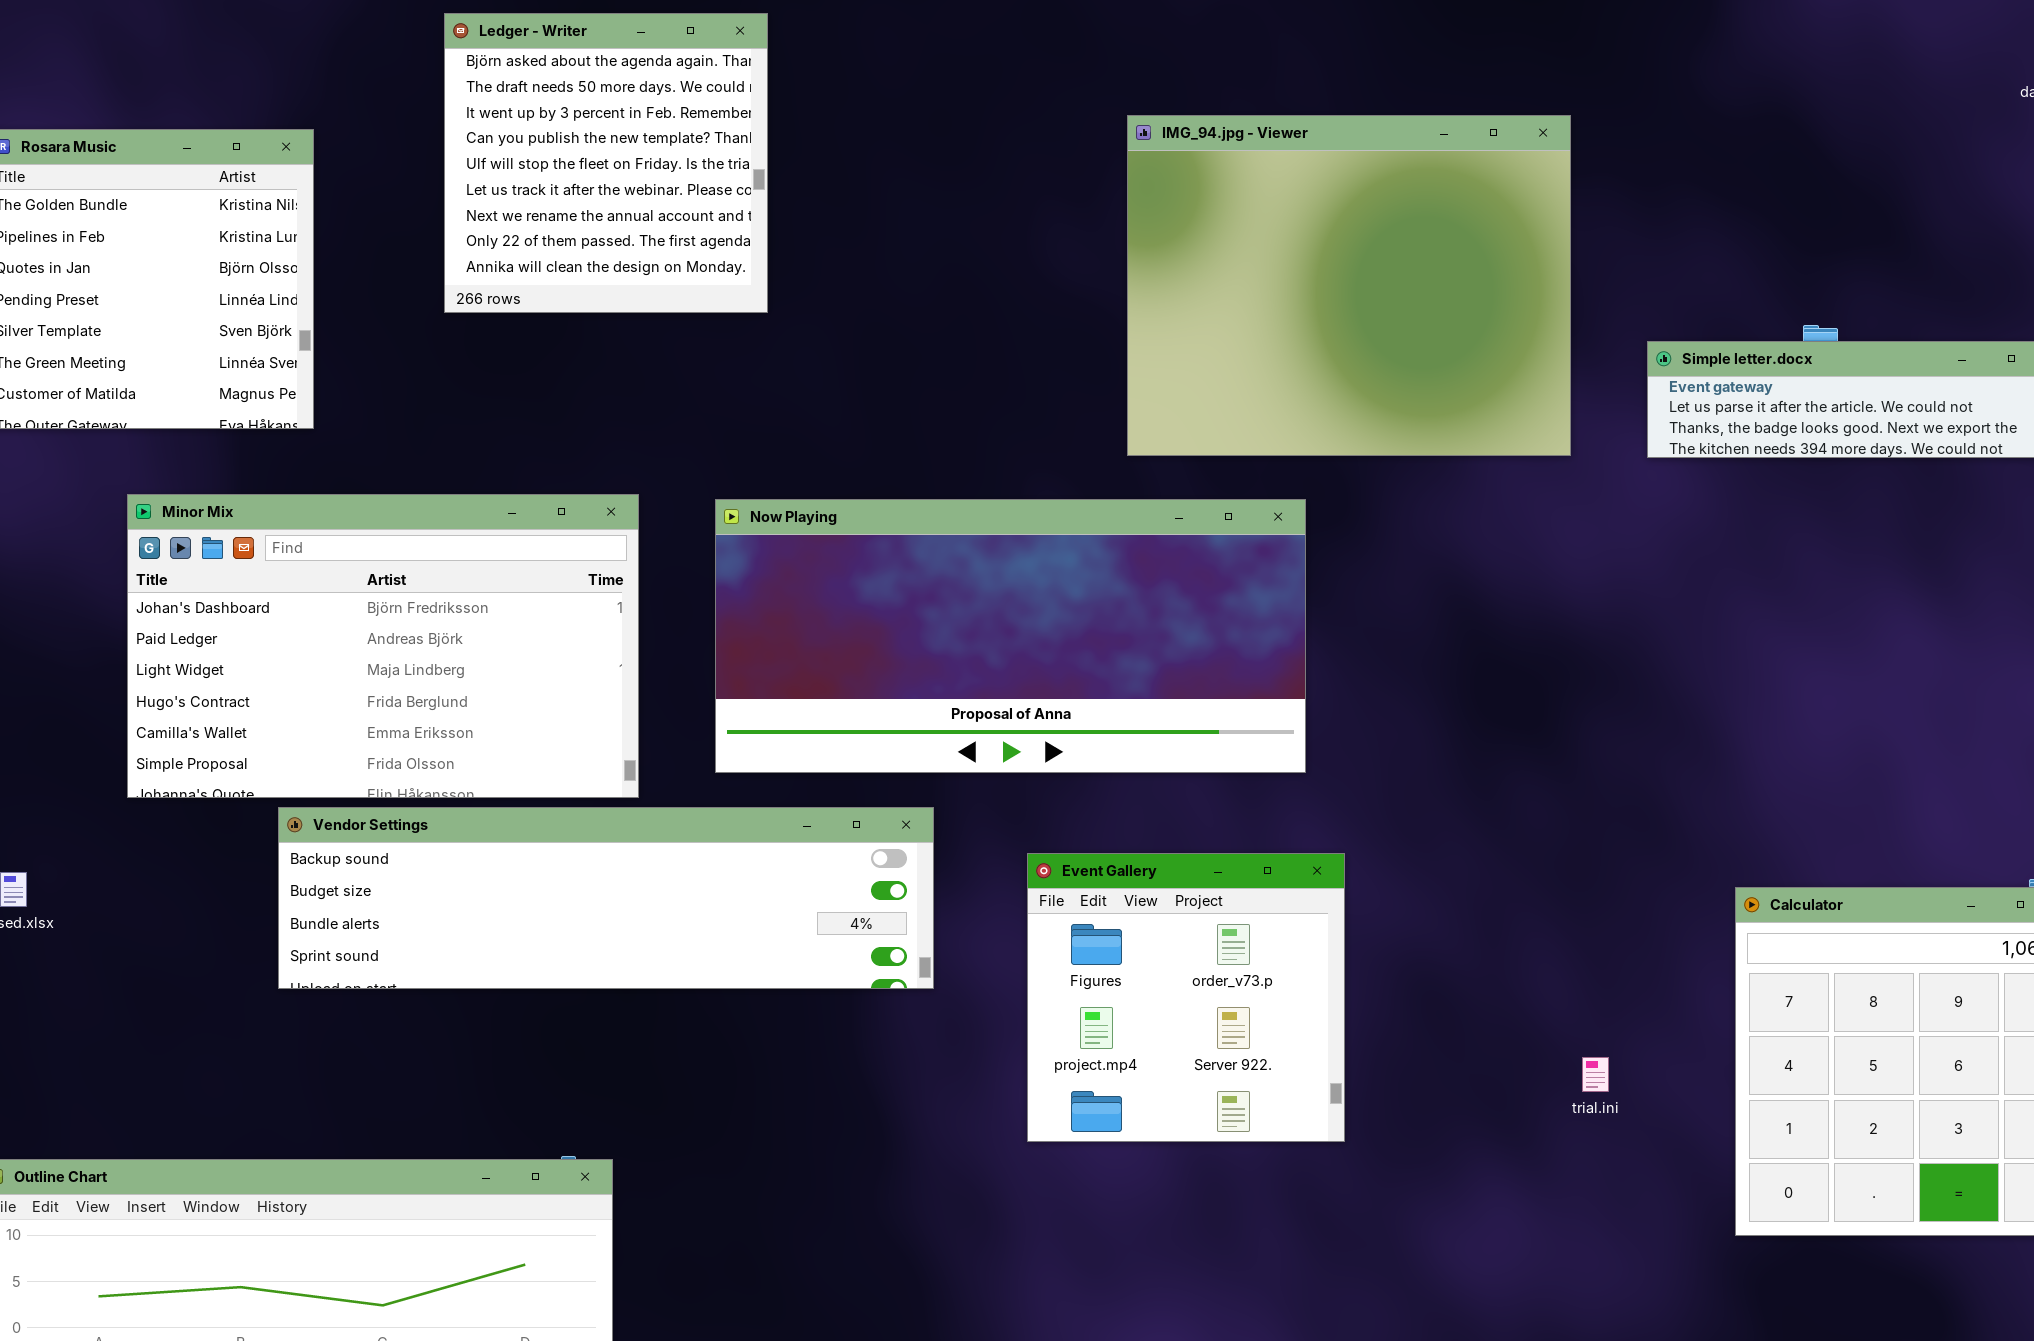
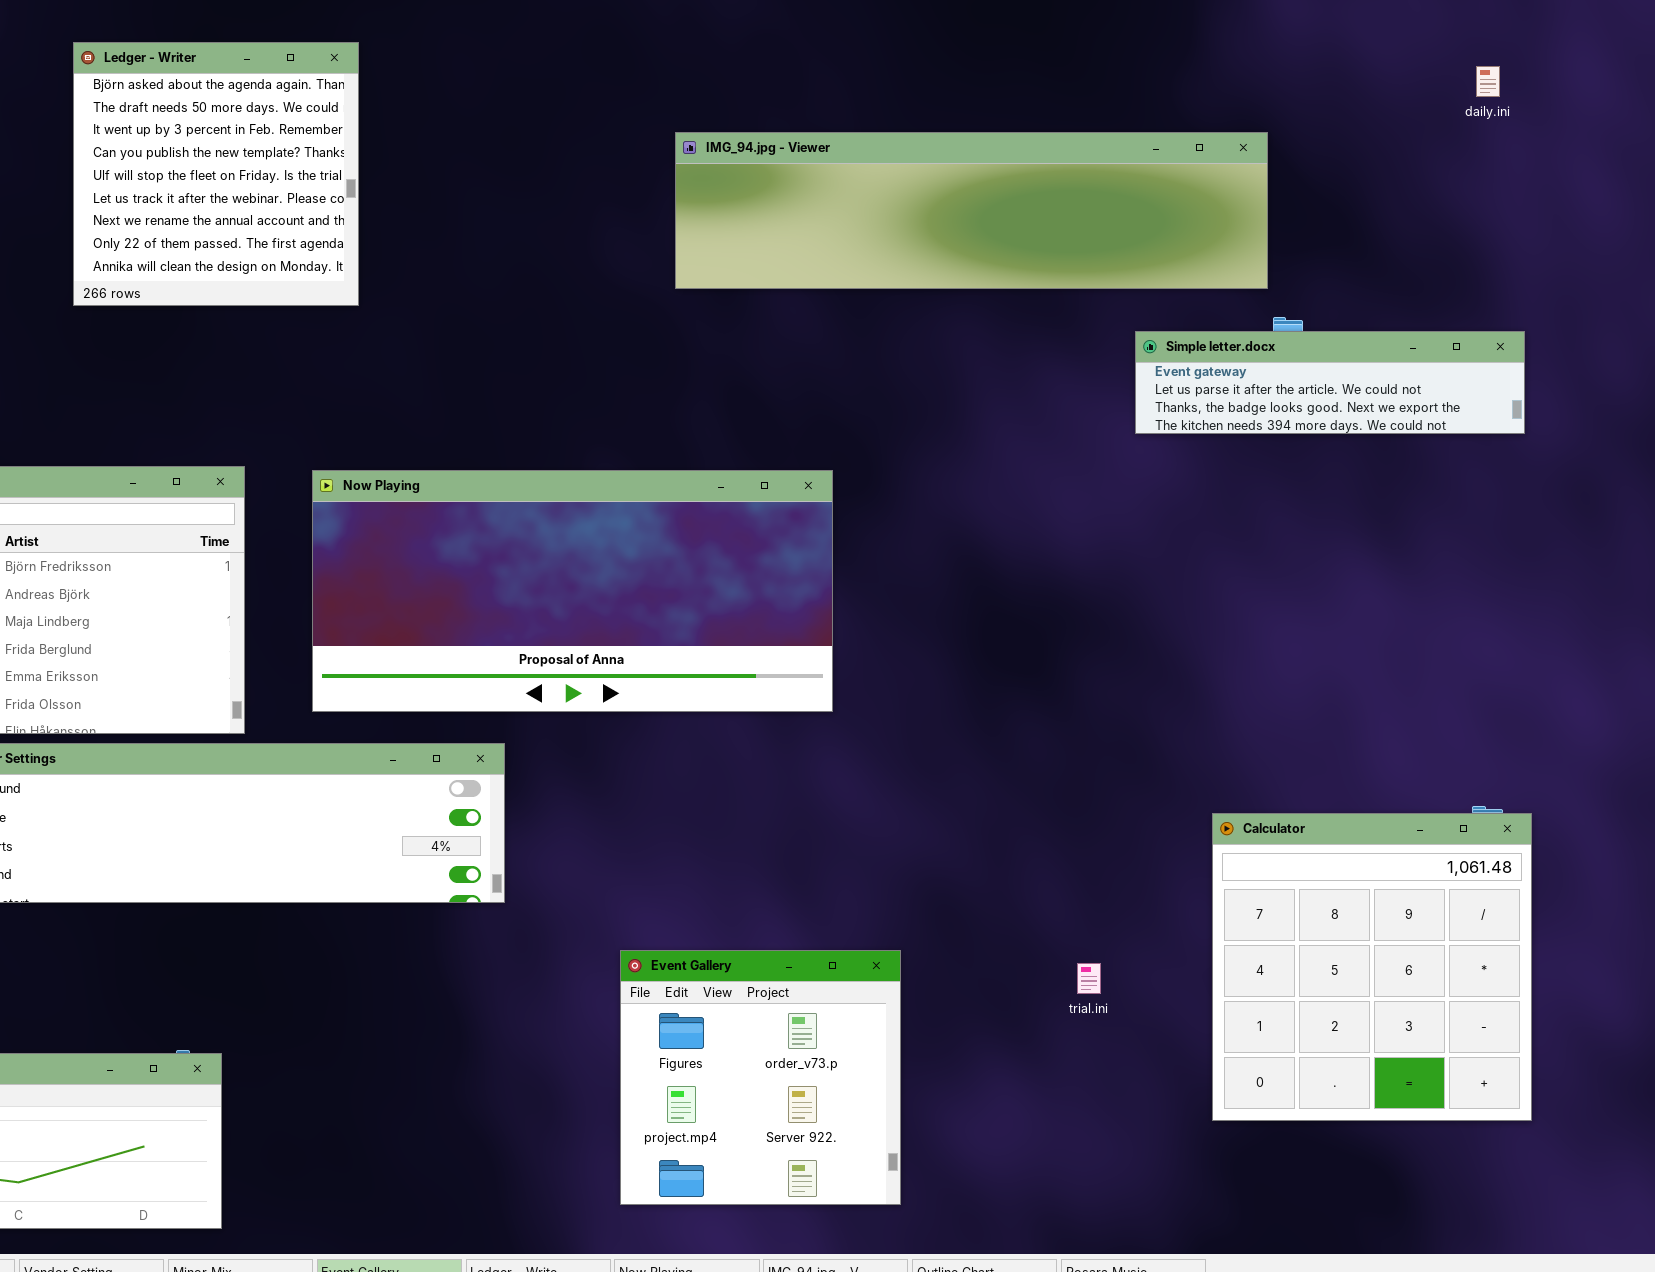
IMG_94.jpg - Viewer: [1127,115,1571,456] -> [675,132,1268,289], resized
Event Gallery: [1027,853,1345,1142] -> [620,950,901,1205], moved

